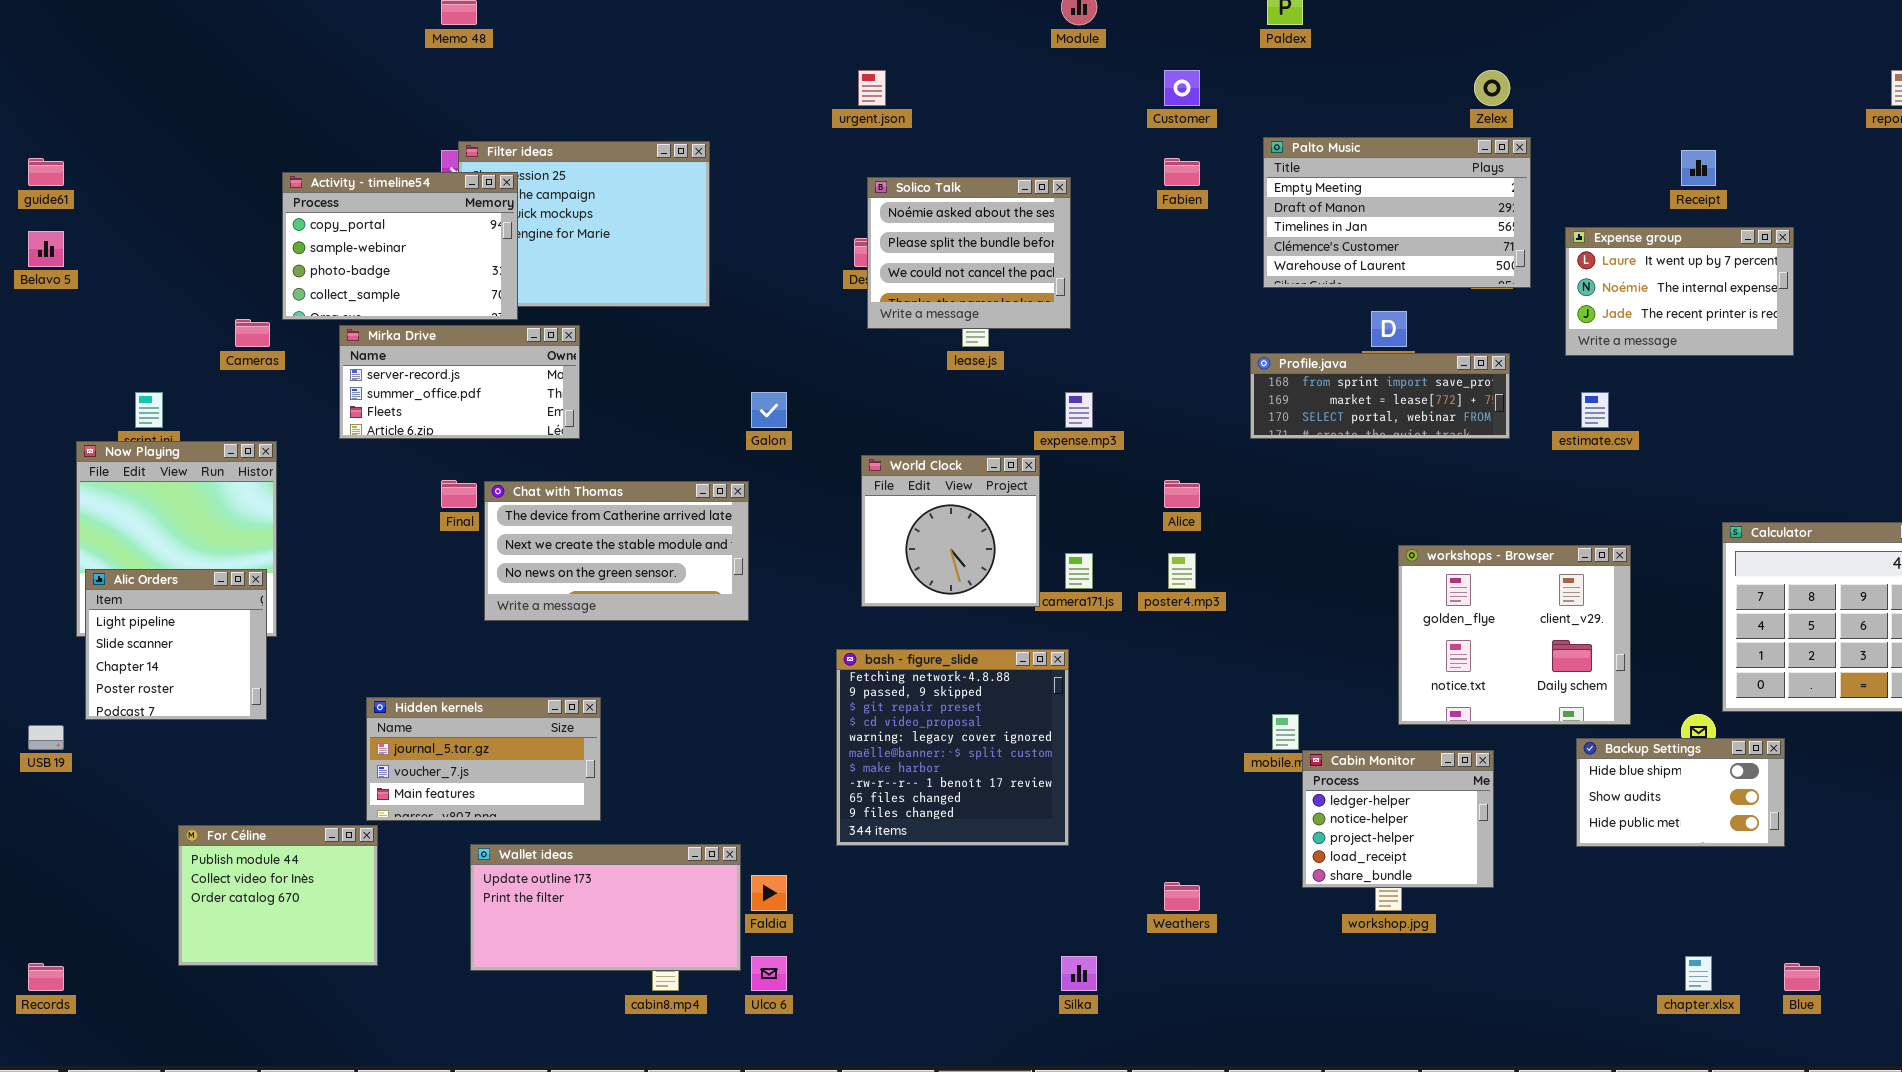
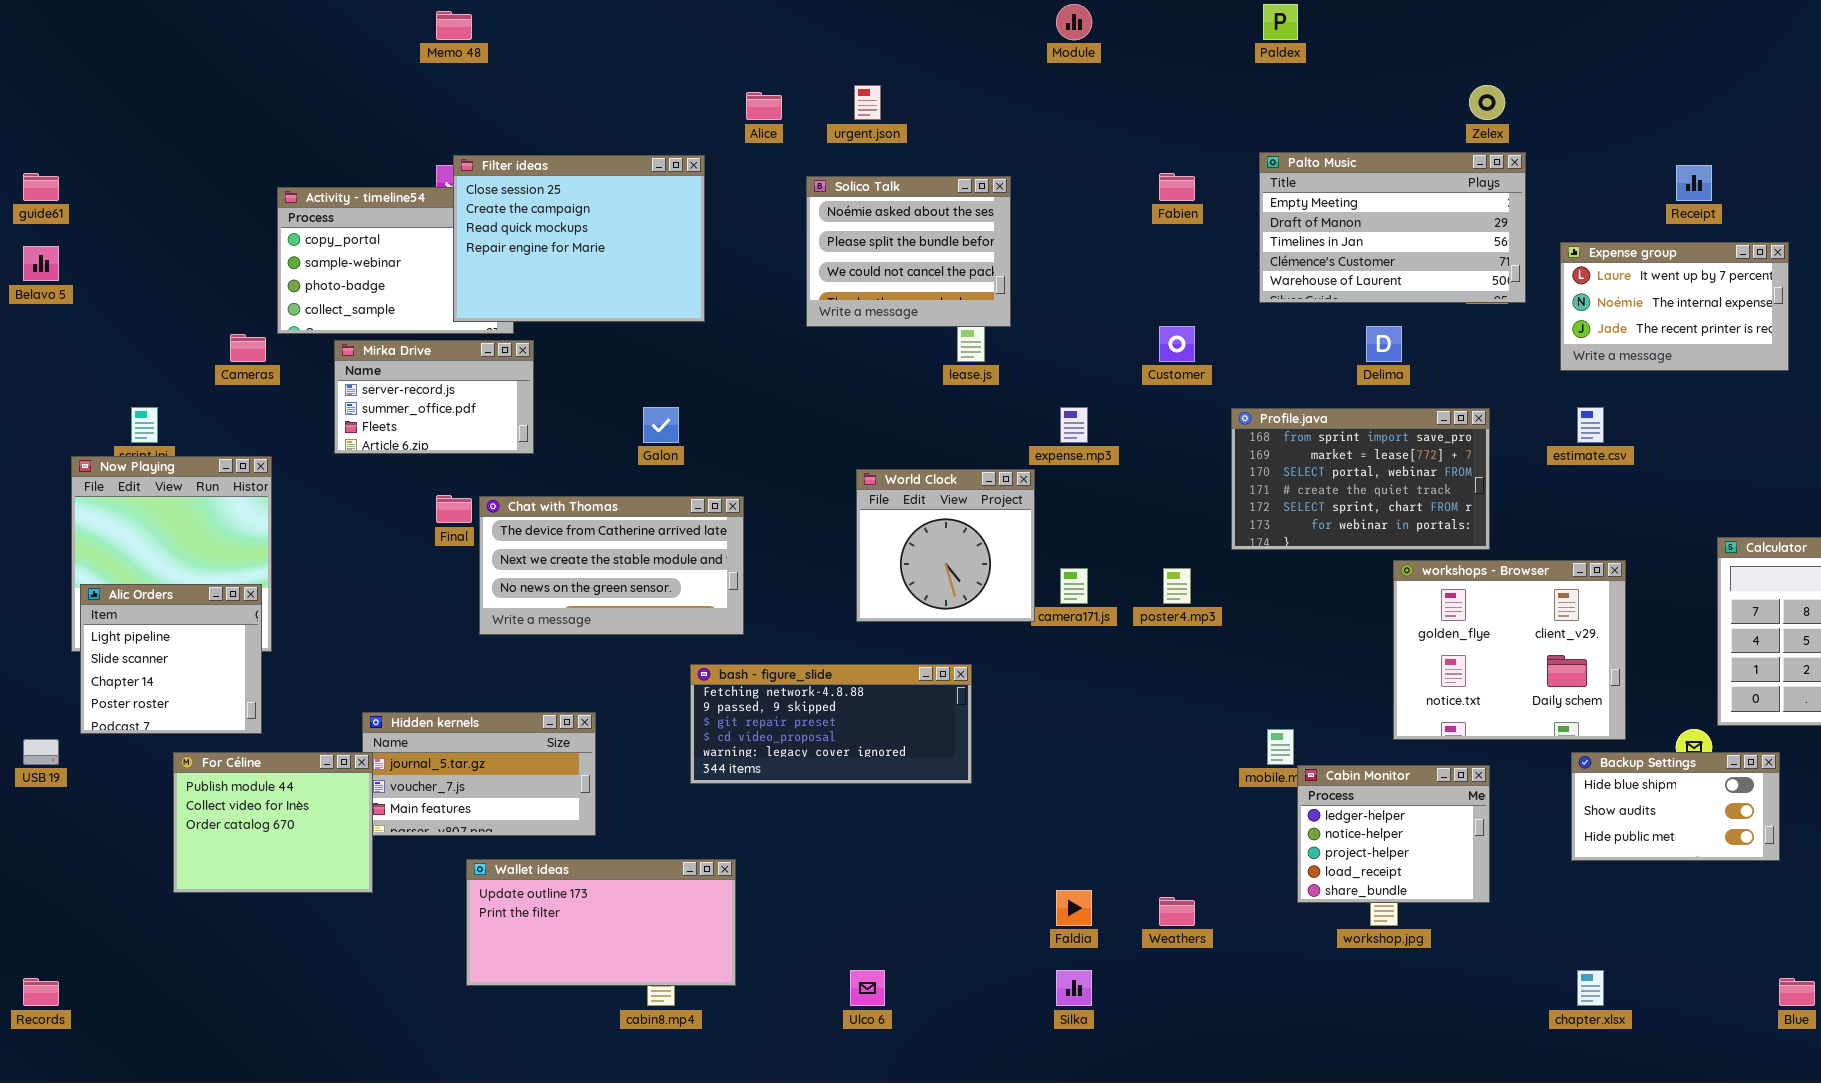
Customer: [1164,70,1200,106] -> [1159,326,1195,362], moved
Filter ideas: [458,141,710,307] -> [453,155,705,322], raised
Solico Talk: [867,177,1071,329] -> [806,176,1011,327], moved
Mirka Drive: [339,325,580,439] -> [334,340,534,454], resized
Profile.java: [1250,353,1510,439] -> [1231,408,1490,550], moved, resized
Galon: [751,392,787,428] -> [643,407,679,443], moved
Alice: [1164,480,1200,508] -> [746,92,782,120], moved
bash - figure_slide: [836,649,1069,846] -> [690,664,972,784], moved, resized
For Céline: [178,825,378,966] -> [173,752,373,893], moved
Faldia: [751,875,787,911] -> [1056,890,1092,926], moved
Ulco 6: [751,956,787,991] -> [850,970,885,1006], moved
chapter.xlsx: [1685,956,1712,991] -> [1577,970,1604,1006], moved

